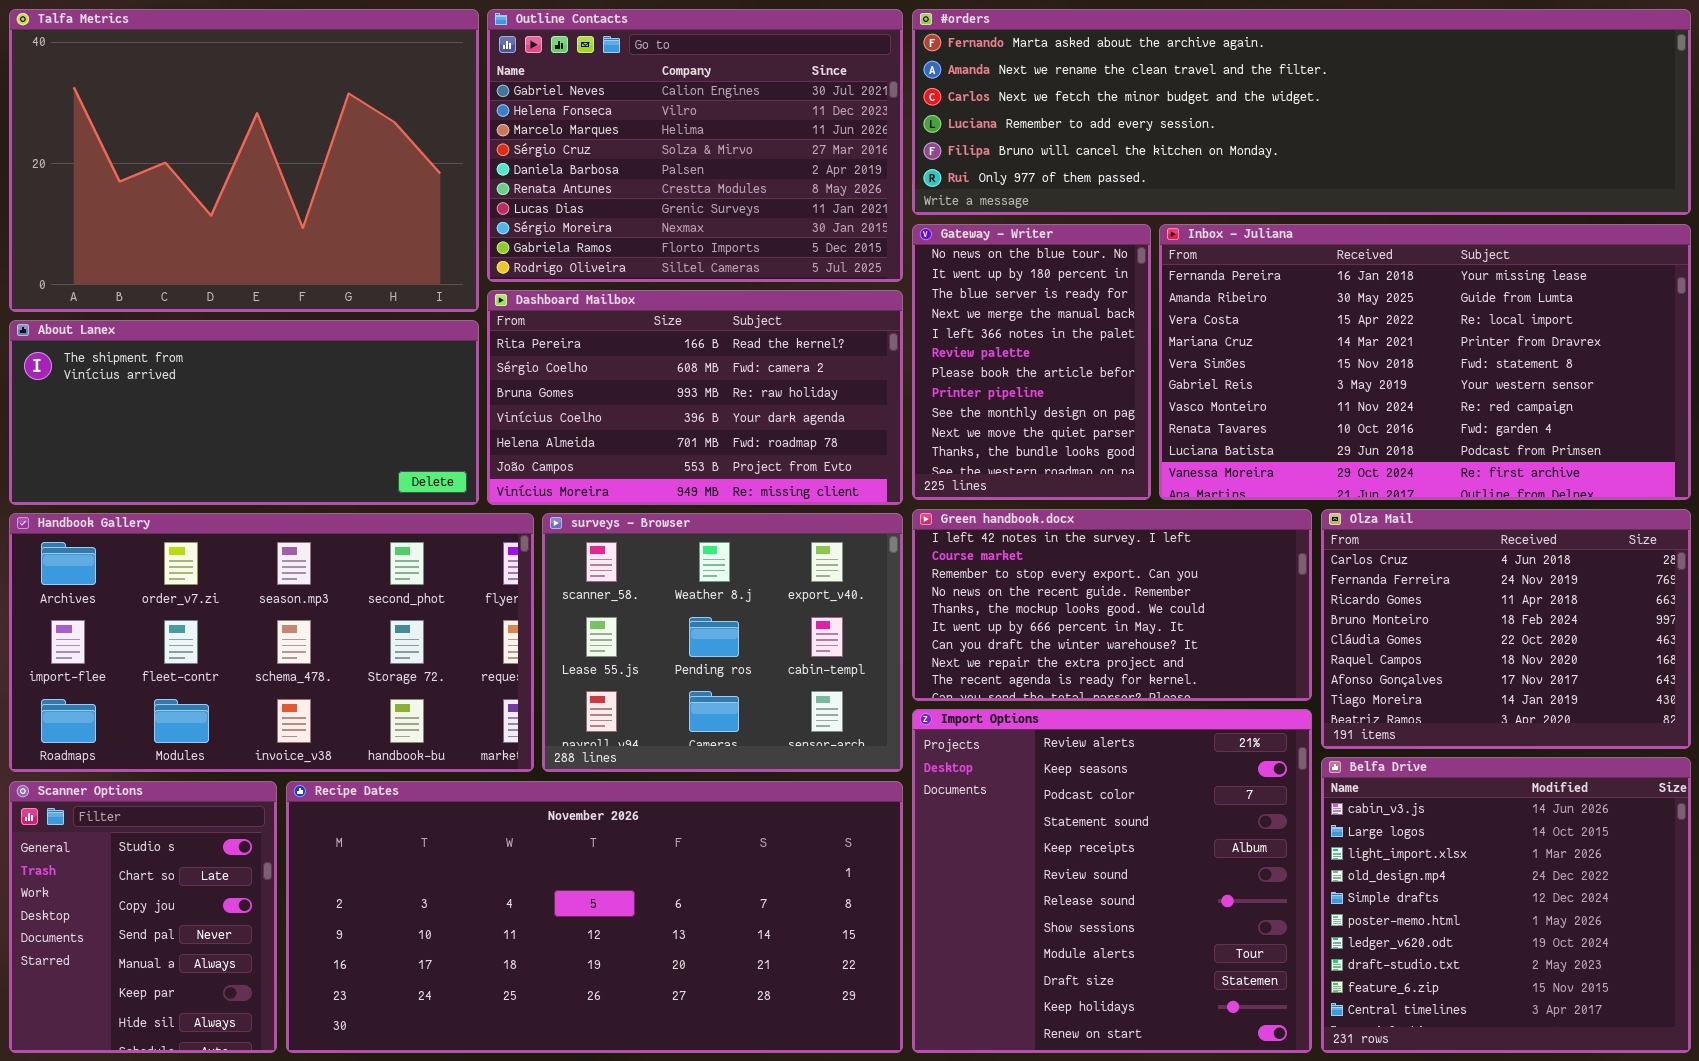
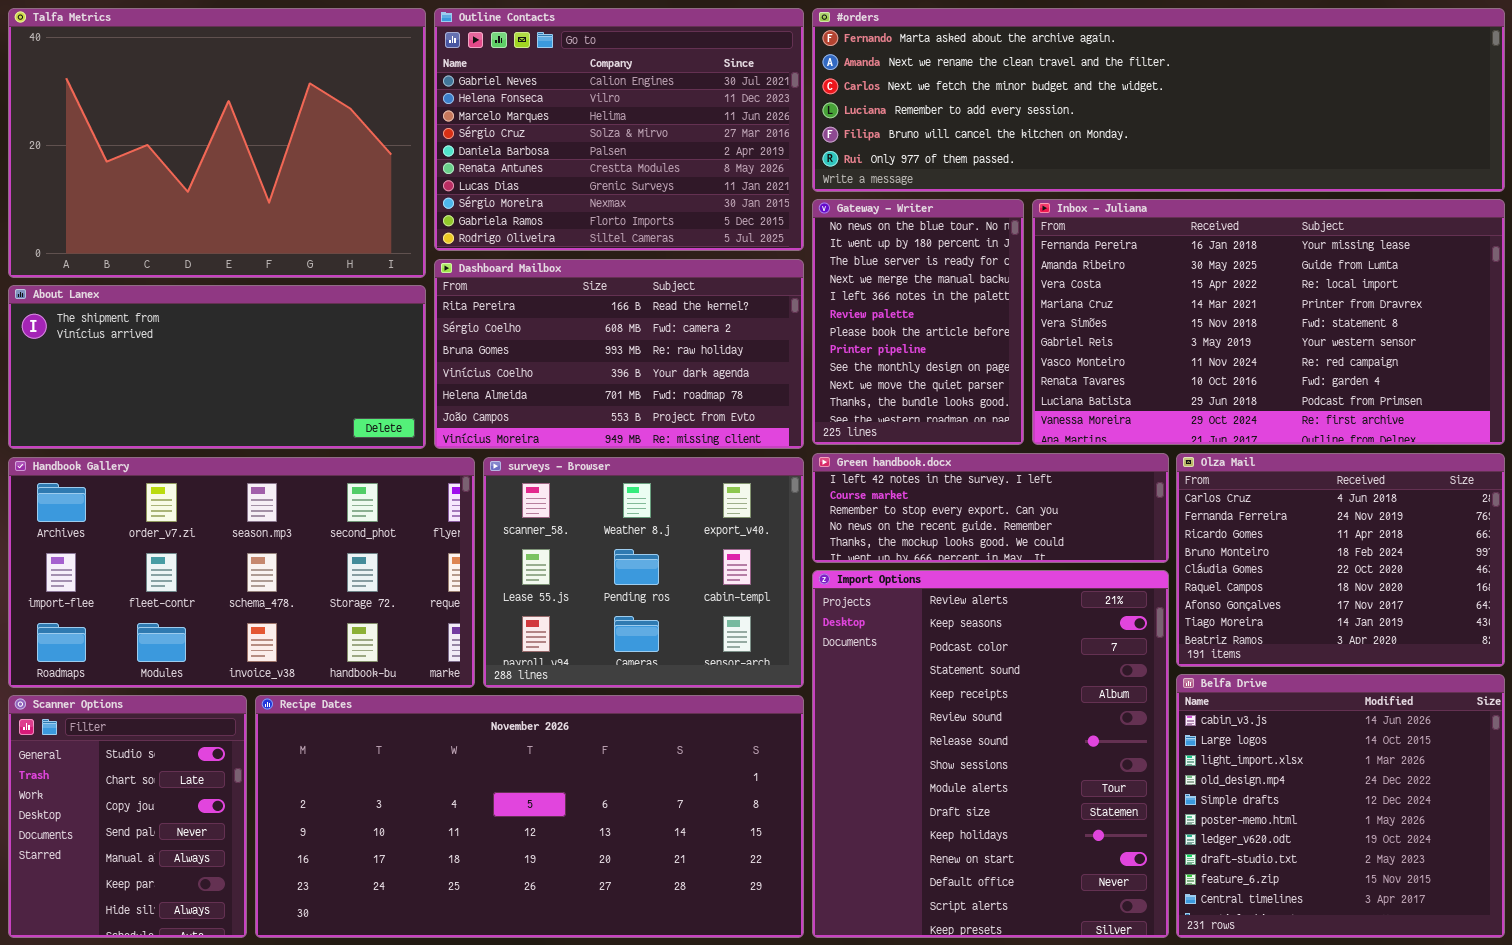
Green handbook.docx: [912,509,1312,701] -> [812,453,1169,563], resized
Import Options: [912,709,1312,1053] -> [812,570,1169,938], resized

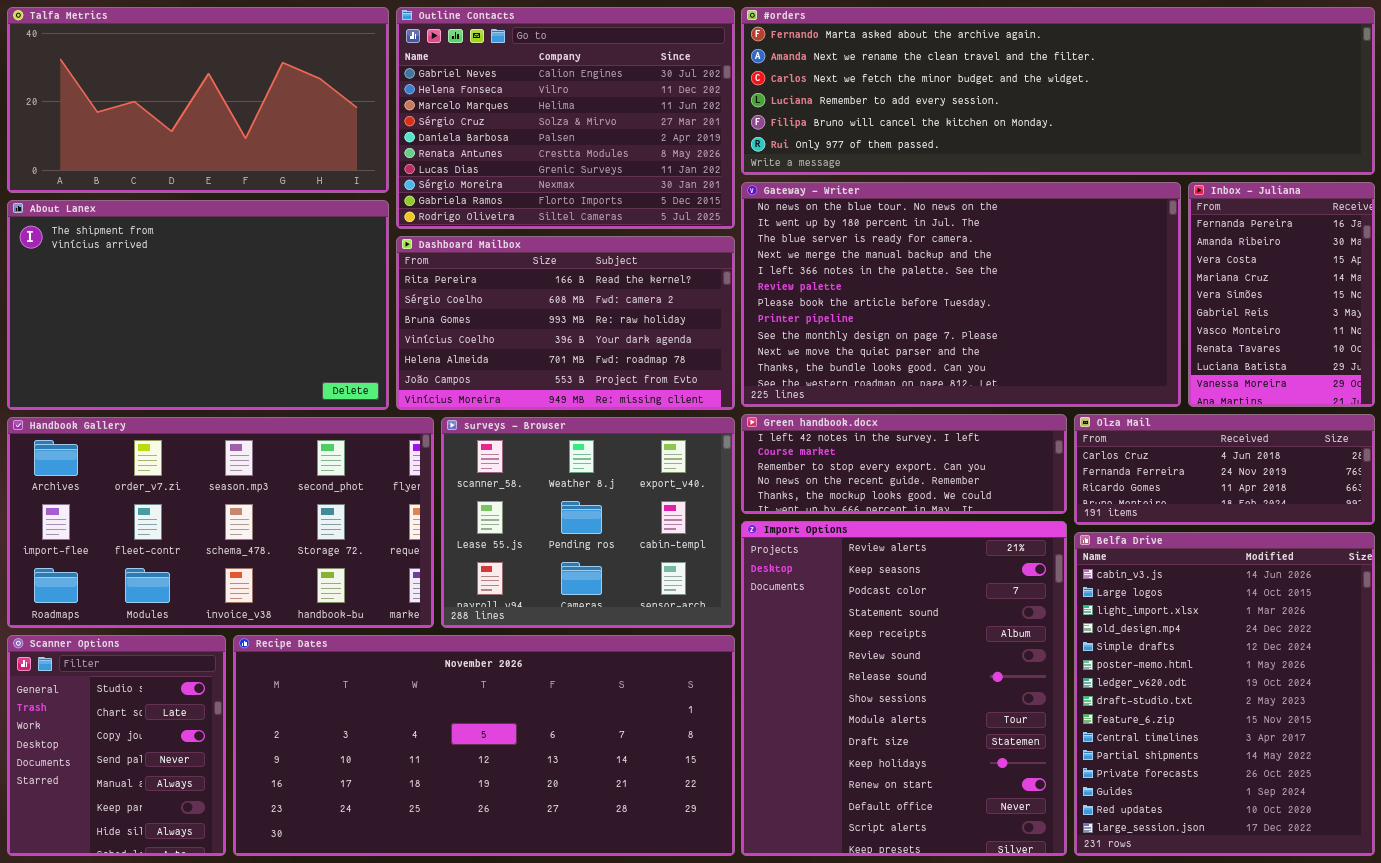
Talfa Metrics: [8,8,426,278] -> [7,7,389,193], resized
Gateway - Writer: [812,199,1024,445] -> [741,182,1181,407], resized
Inbox - Juliana: [1032,199,1505,445] -> [1188,182,1375,407], resized
About Lanex: [8,285,426,449] -> [7,200,389,410], resized
Olza Mail: [1176,453,1505,667] -> [1074,414,1375,525], resized
Belfa Drive: [1176,674,1505,938] -> [1074,532,1375,856], resized

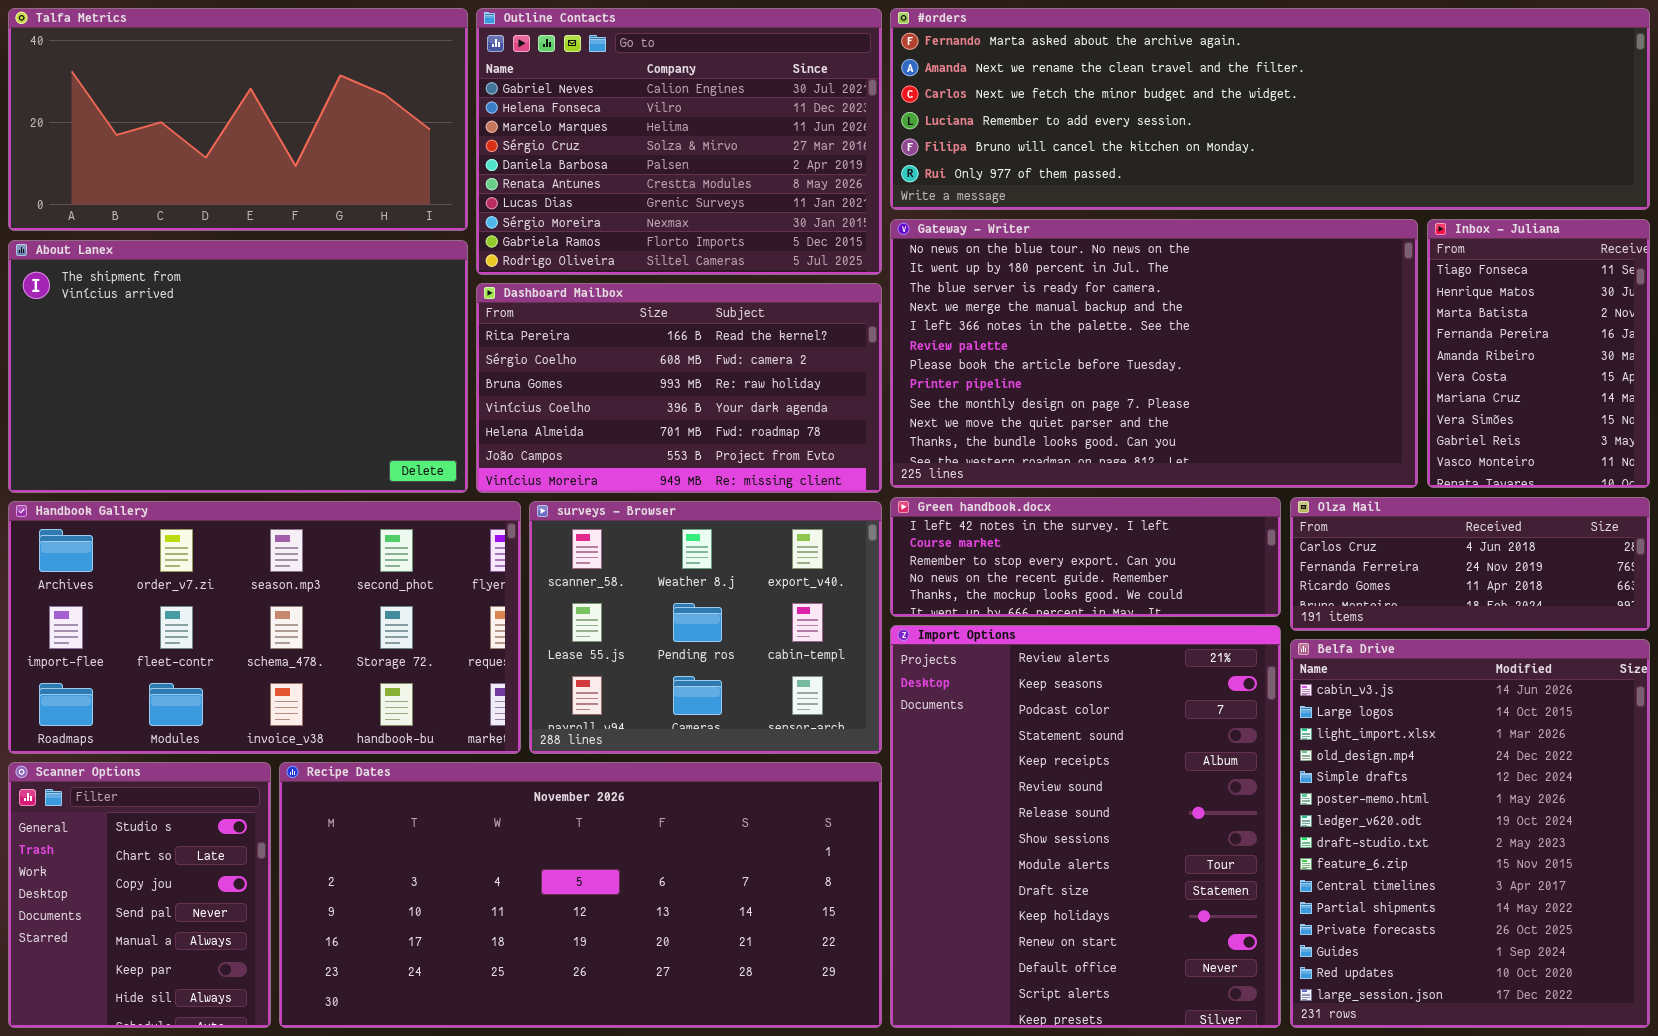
Inbox - Juliana: [1188,182,1375,407] -> [1427,219,1650,488], scrolled up 3 rows

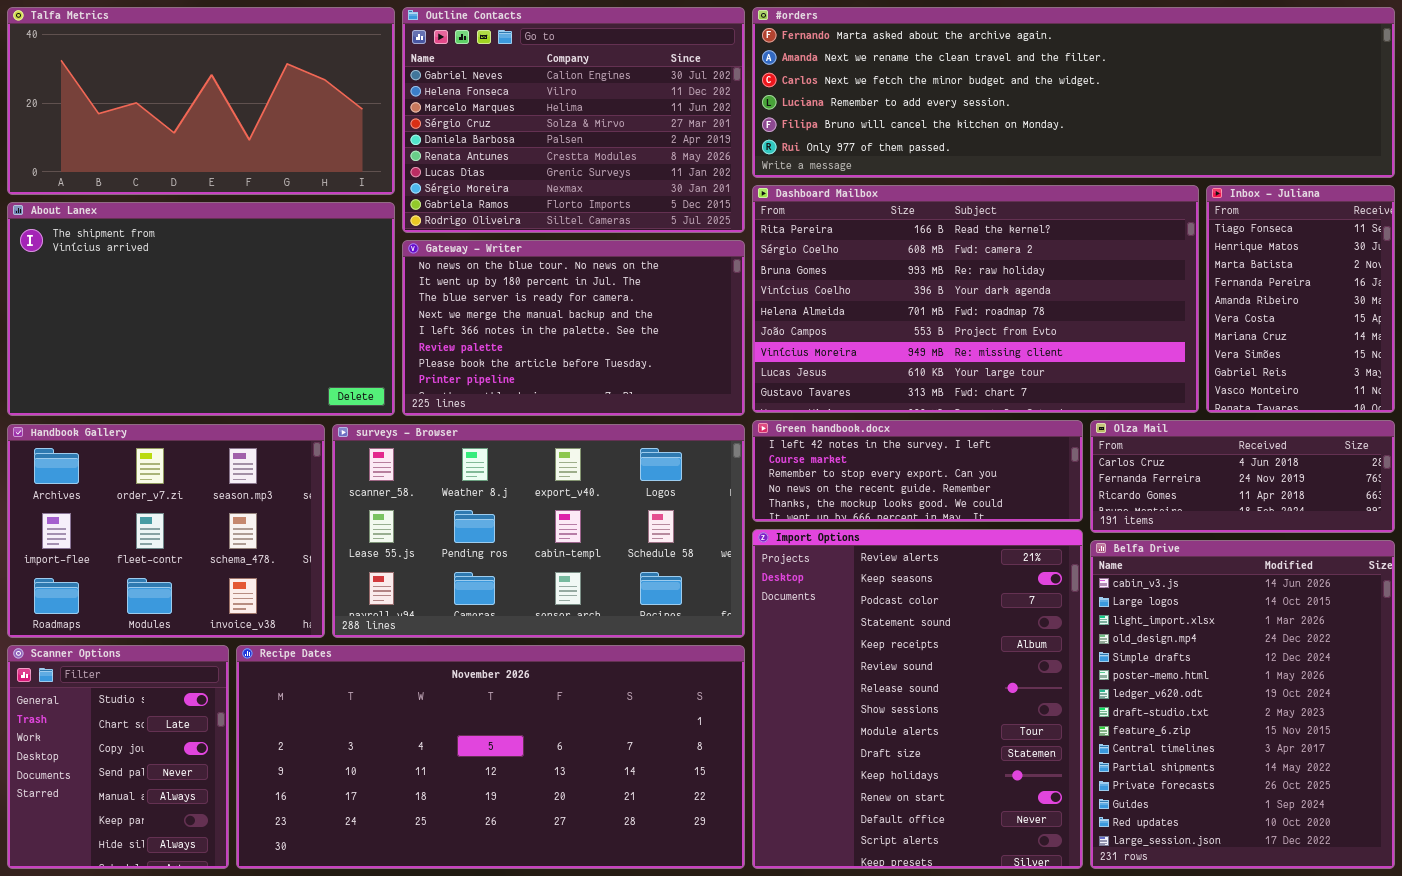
Gateway - Writer: [890,219,1418,488] -> [402,240,745,416], moved, resized
Dashboard Mailbox: [476,283,882,493] -> [752,185,1199,413], moved, resized
Handbook Gallery: [8,501,521,754] -> [7,424,325,638], resized
surveys - Browser: [529,501,882,754] -> [332,424,745,638], resized

